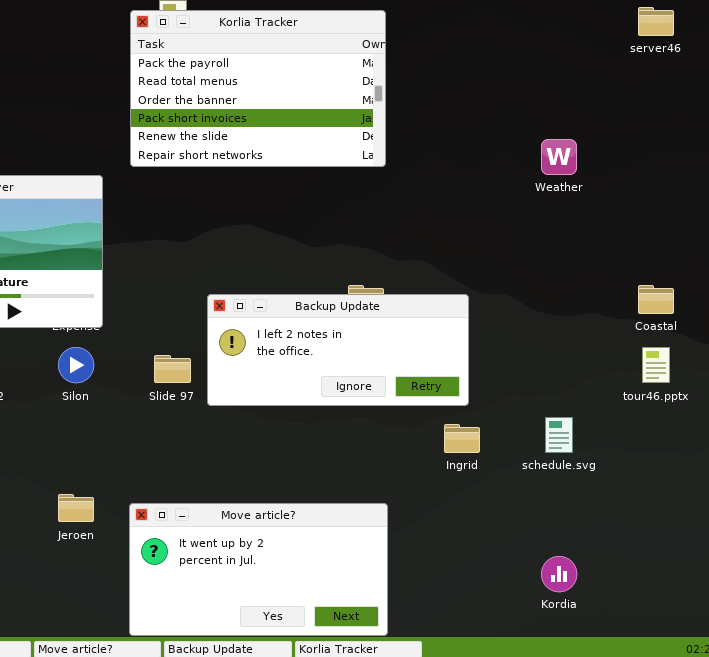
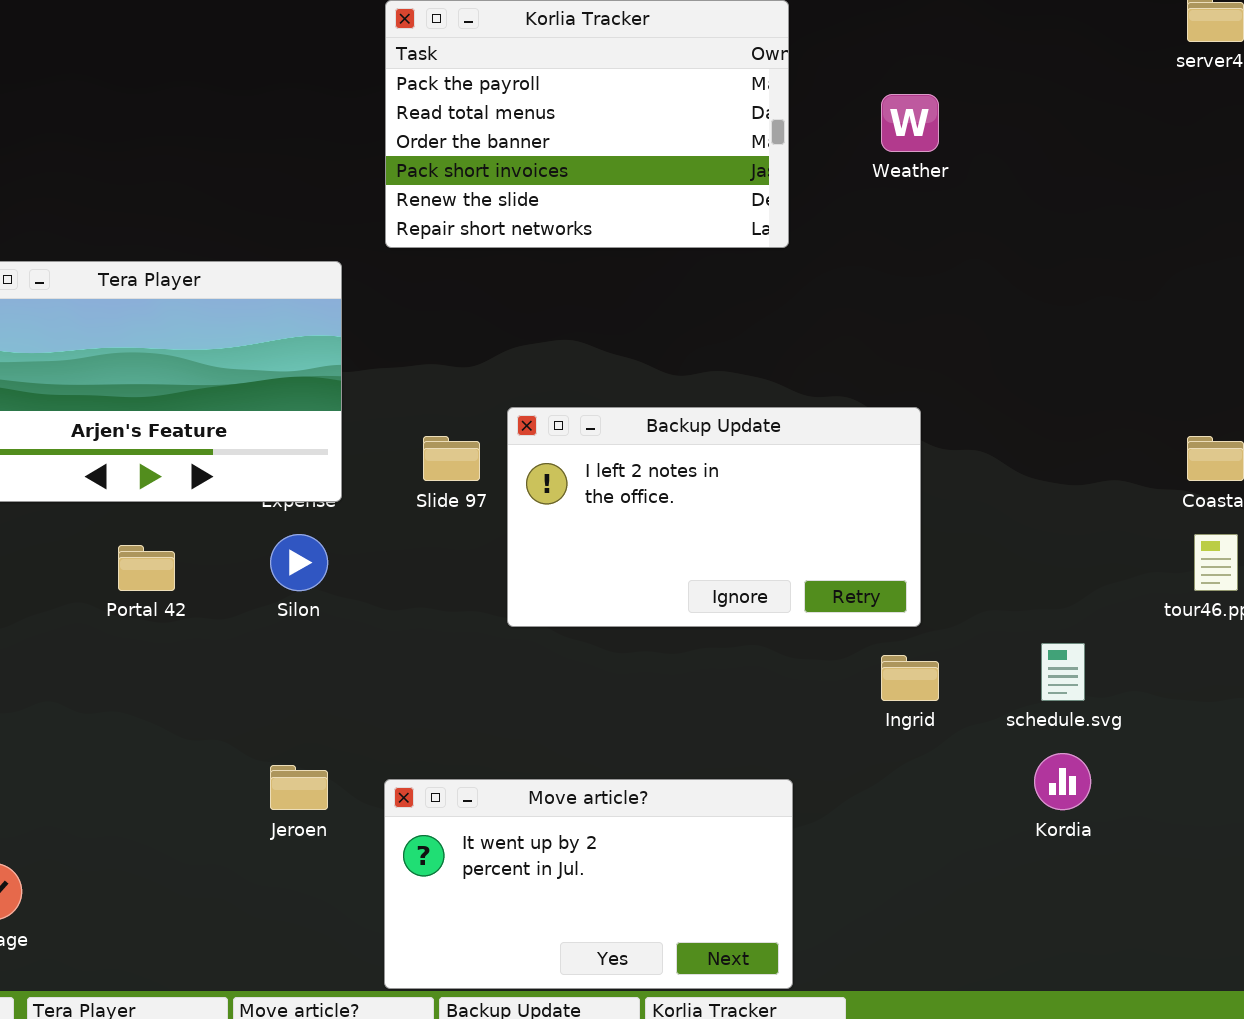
Weather: [541,139,577,175] -> [881,94,939,152], moved
Backup Update: [207,294,469,406] -> [507,407,921,627], resized
Slide 97: [154,355,191,383] -> [423,436,480,481], moved
Kordia: [541,556,577,592] -> [1034,753,1091,810], moved

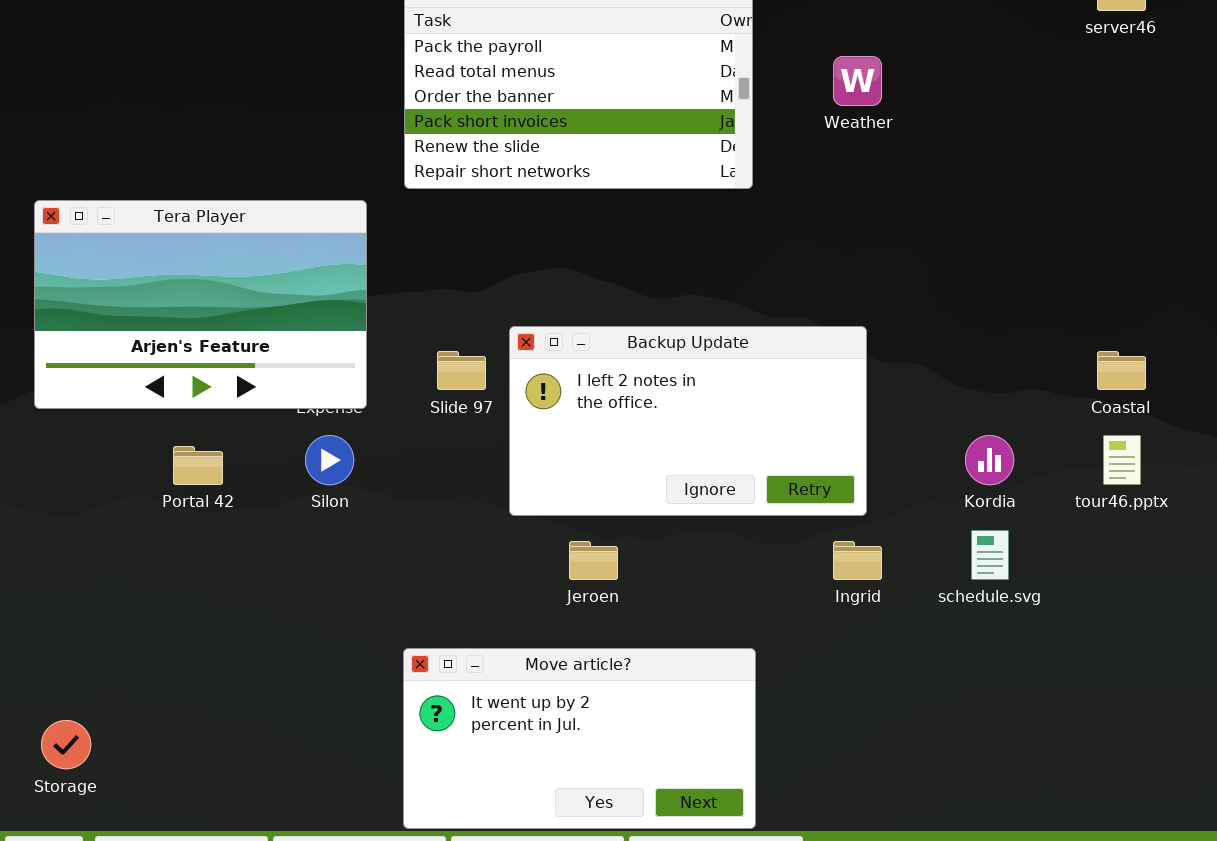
Kordia: [1034,753,1091,810] -> [965,435,1014,485], moved
Jeroen: [270,765,328,810] -> [569,541,618,580], moved

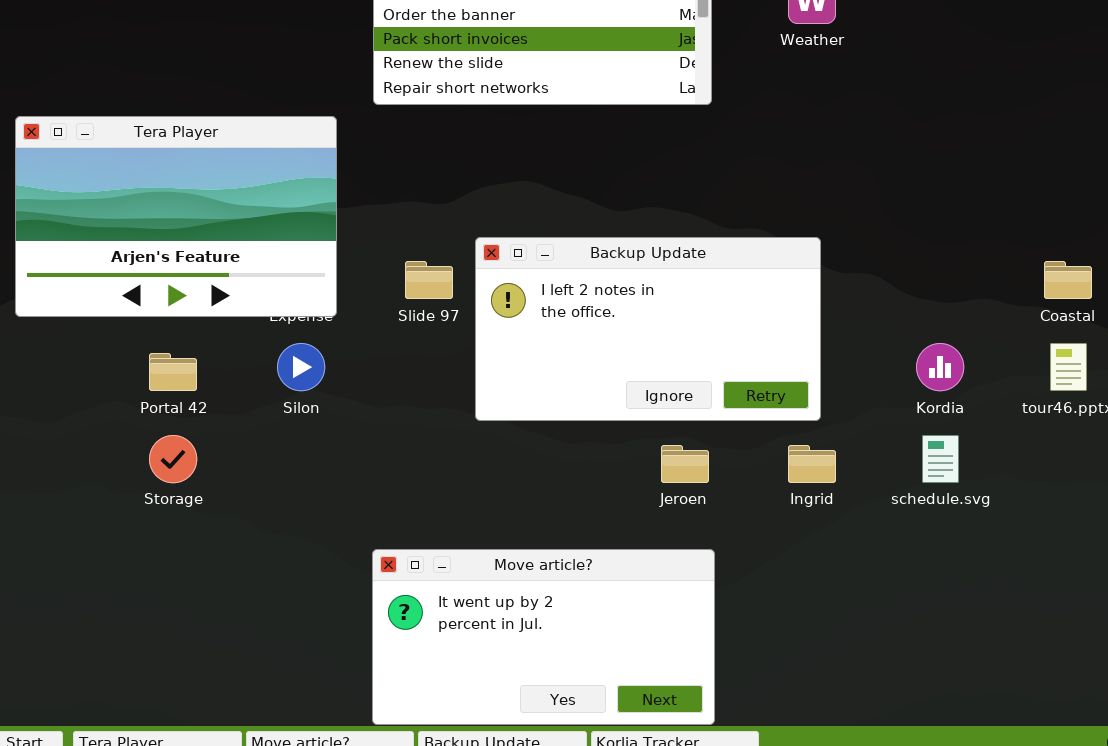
Jeroen: [569,541,618,580] -> [661,445,709,483], moved
Storage: [41,720,91,769] -> [149,435,197,483], moved

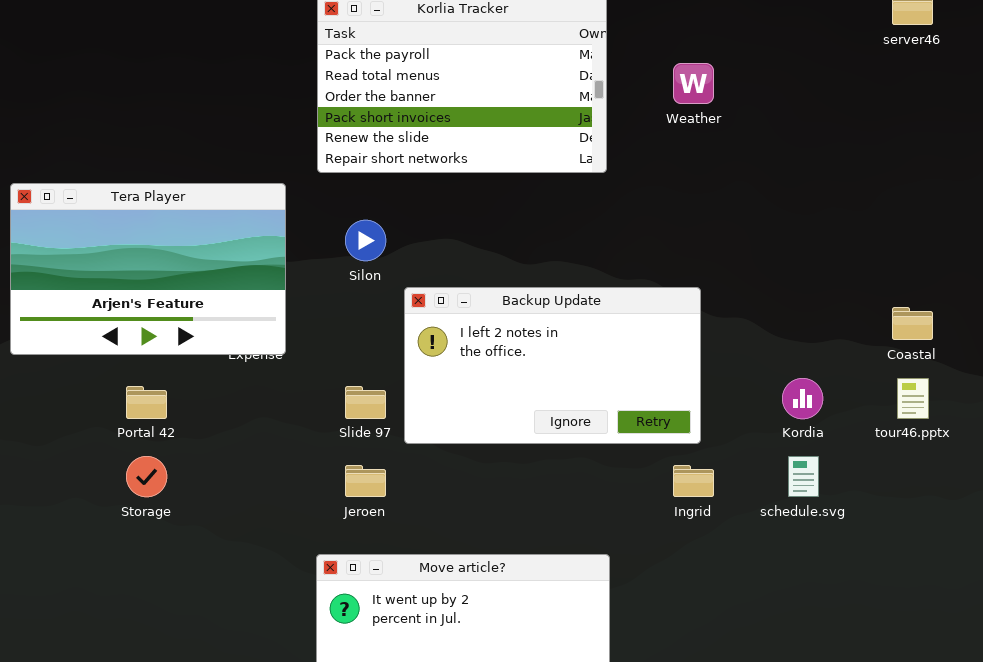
Slide 97: [405,261,453,299] -> [345,386,386,419], moved
Silon: [277,343,325,391] -> [345,220,386,261], moved
Jeroen: [661,445,709,483] -> [345,465,386,497], moved

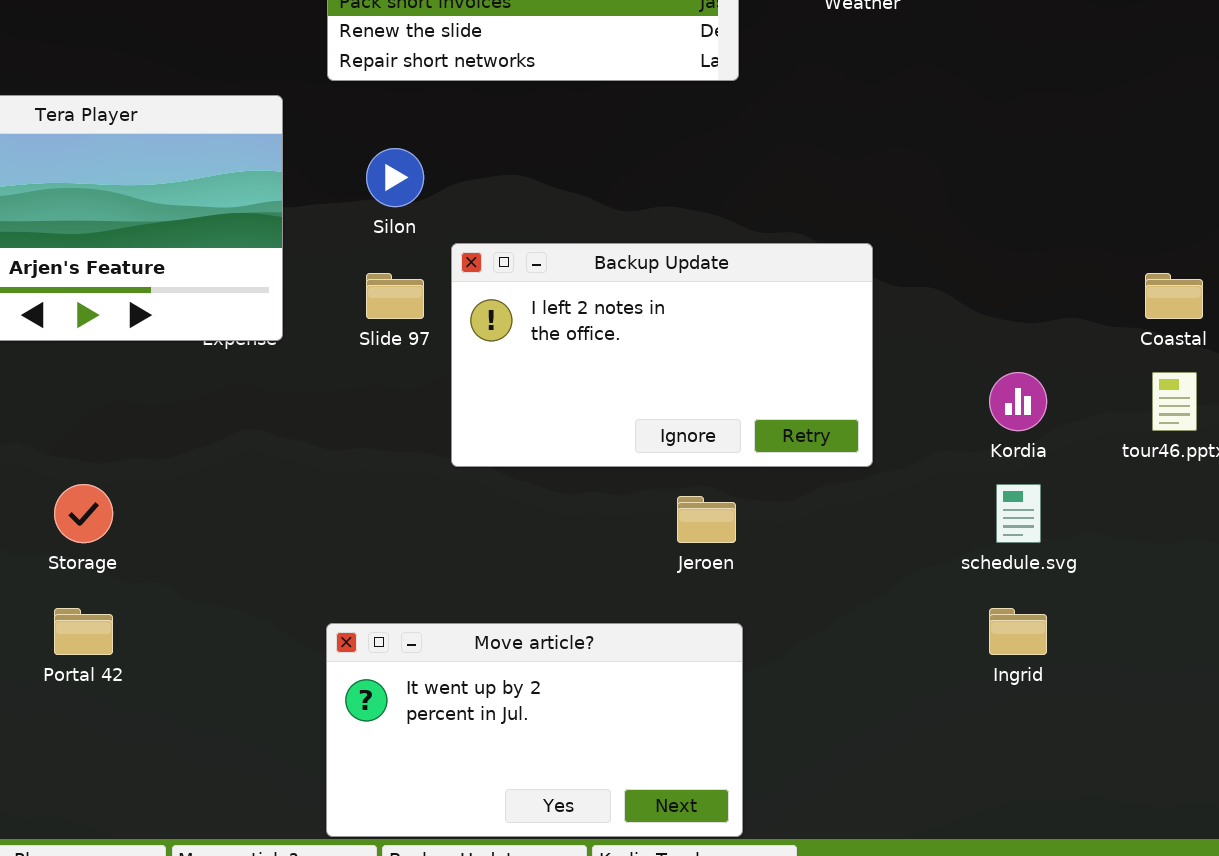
Portal 42: [126,386,167,419] -> [54,608,113,655], moved
Slide 97: [345,386,386,419] -> [366,273,424,319], moved
Jeroen: [345,465,386,497] -> [677,496,736,543], moved
Ingrid: [673,465,714,497] -> [989,608,1047,655], moved

